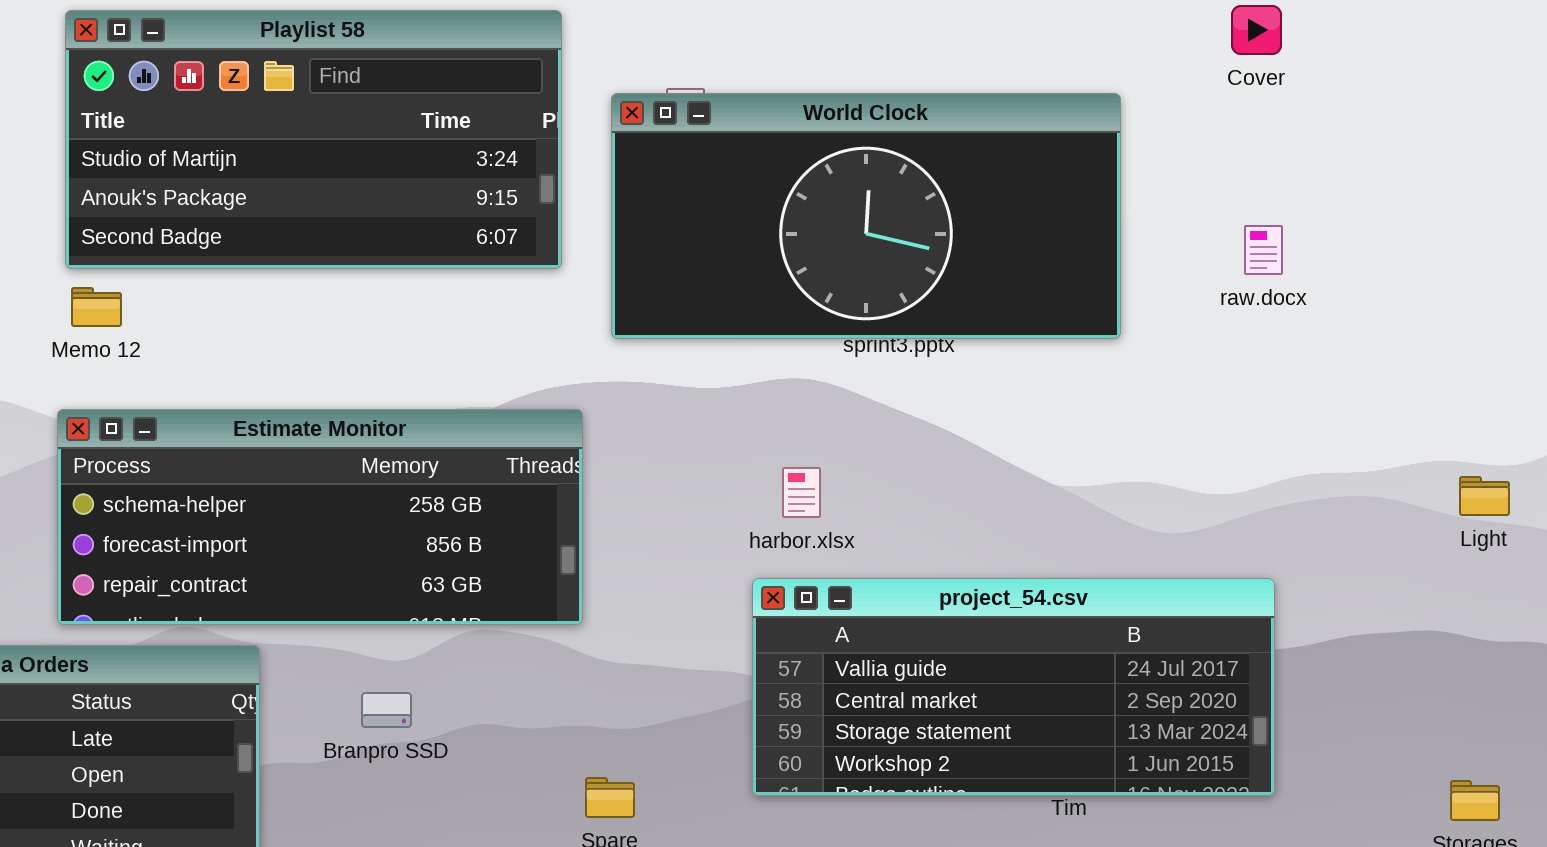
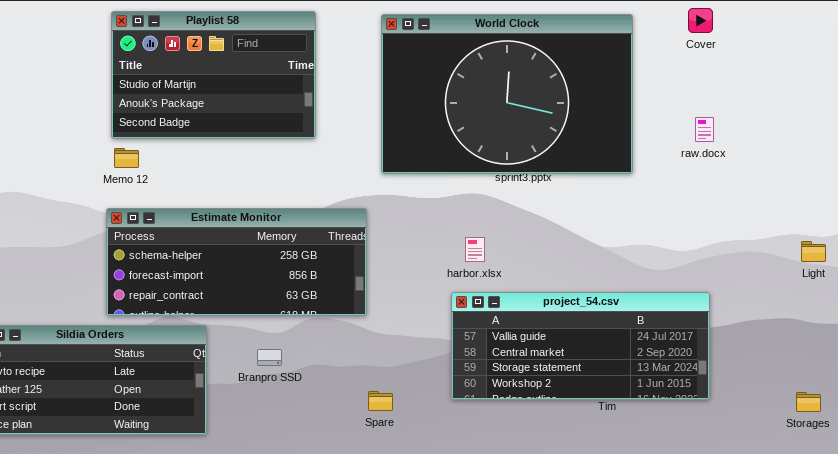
Playlist 58: [65,10,562,269] -> [111,11,316,139], resized
World Clock: [611,93,1121,339] -> [381,14,633,174], resized

